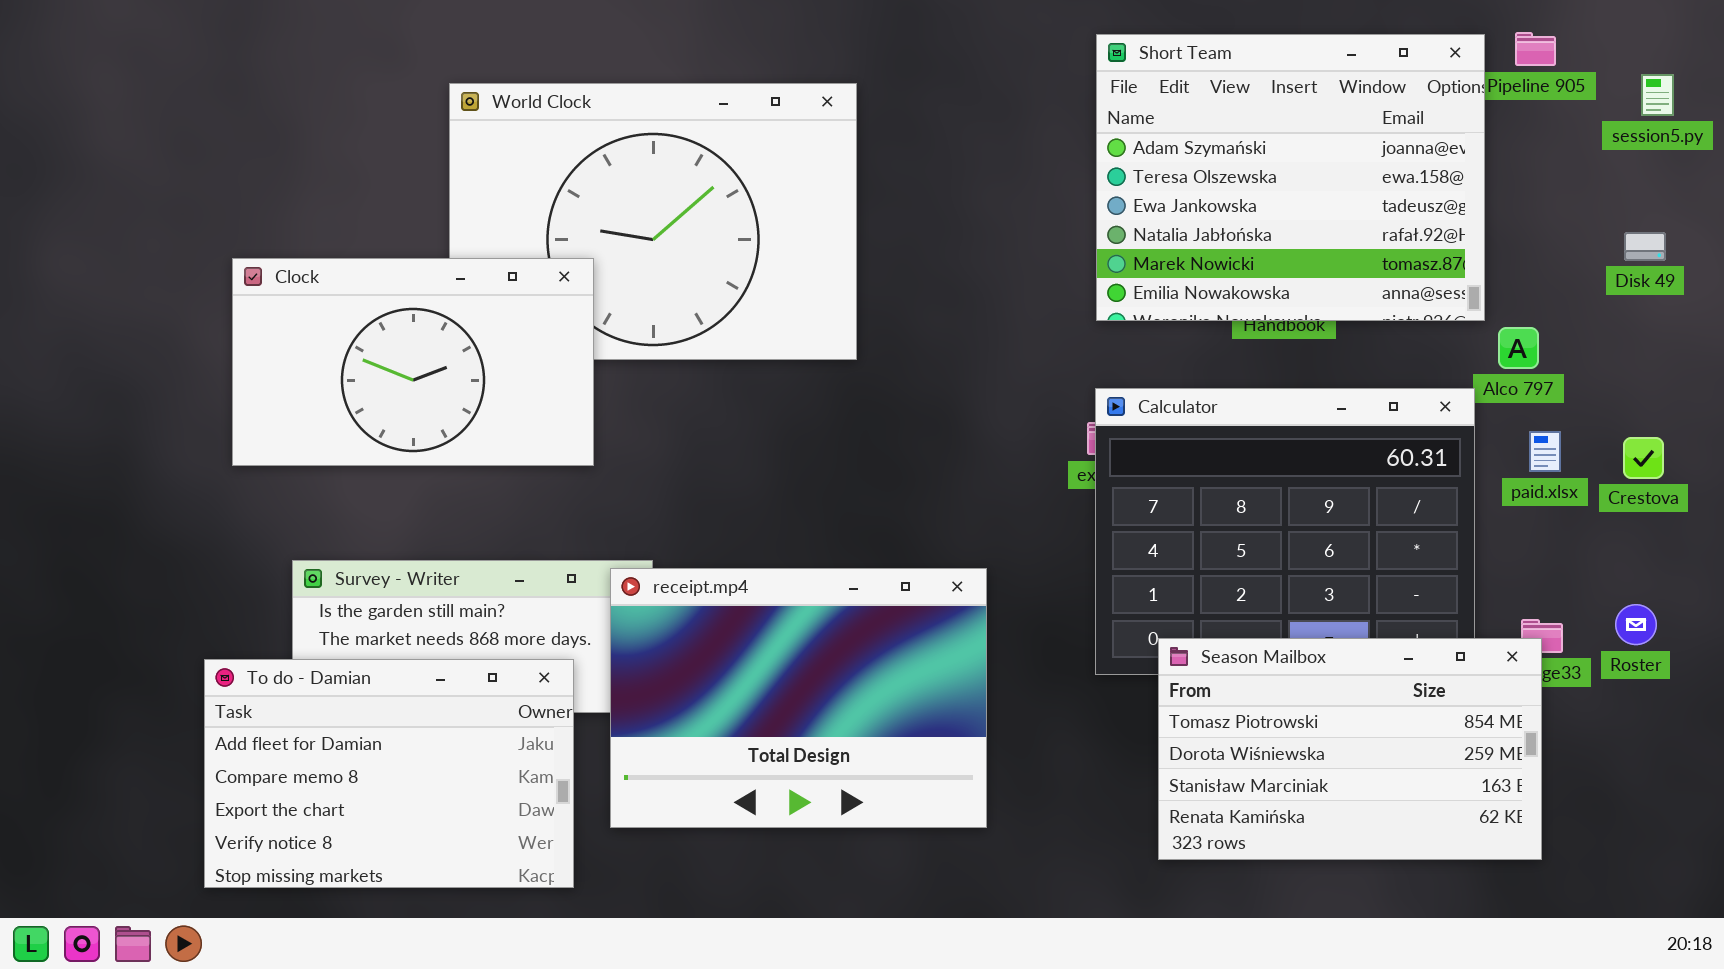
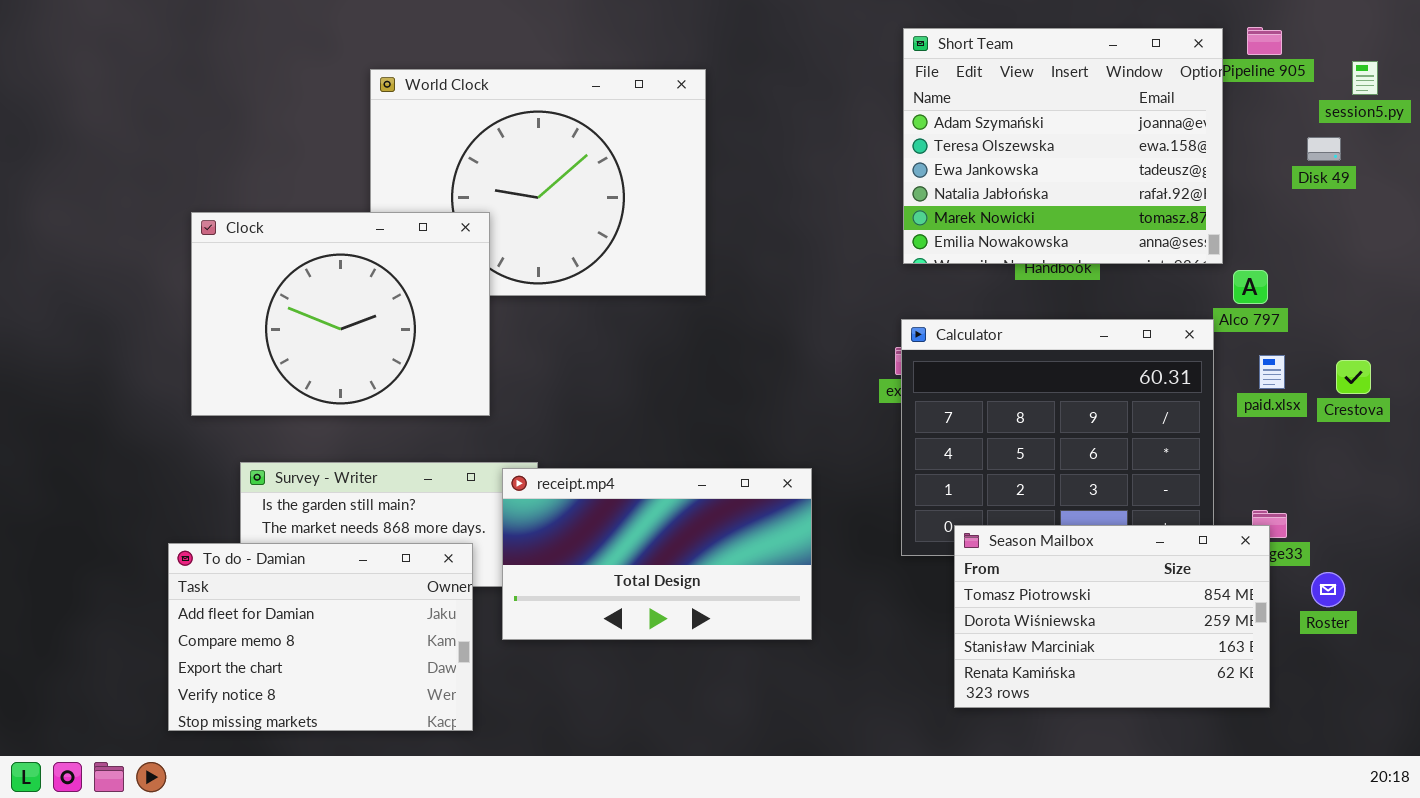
Disk 49: [1624,232,1666,261] -> [1307,137,1341,161], moved
Clock: [232,258,594,466] -> [191,212,490,416], resized
receipt.mp4: [610,568,987,828] -> [502,468,812,640], resized
Roster: [1615,604,1657,645] -> [1311,572,1345,607], moved

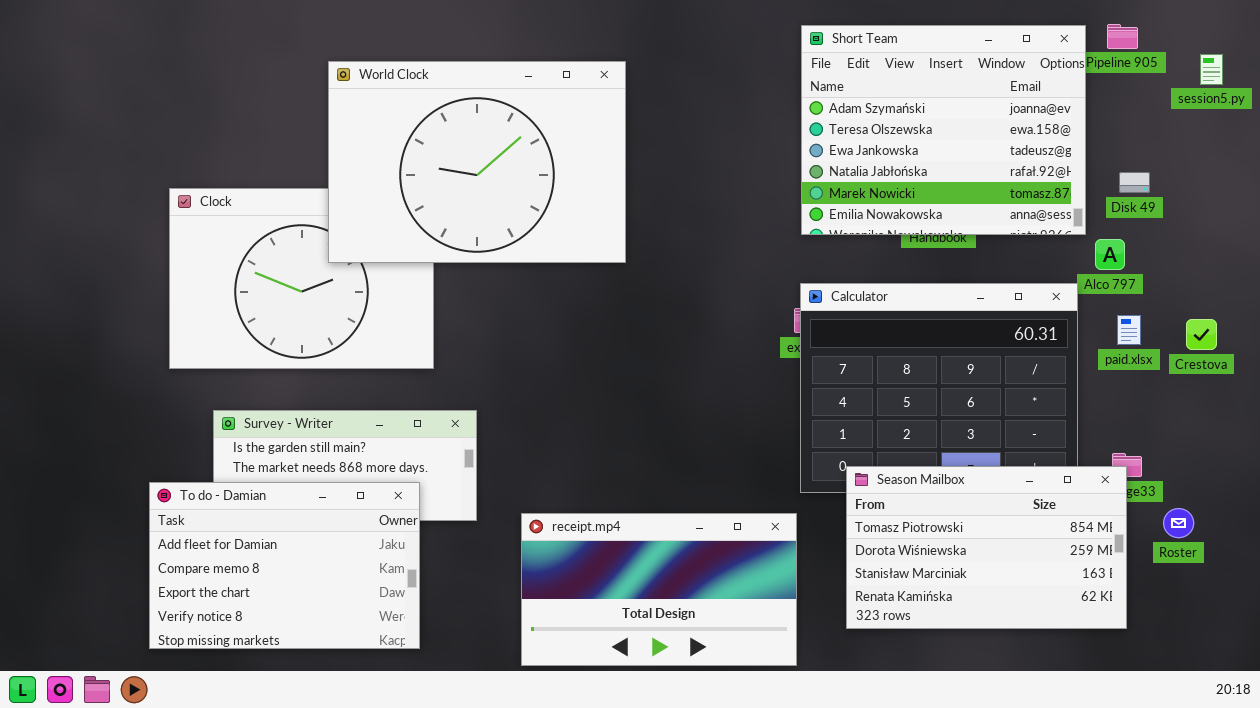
World Clock: [370,69,706,296] -> [328,61,626,263], raised
Disk 49: [1307,137,1341,161] -> [1119,172,1150,193], moved
receipt.mp4: [502,468,812,640] -> [521,513,797,666], moved

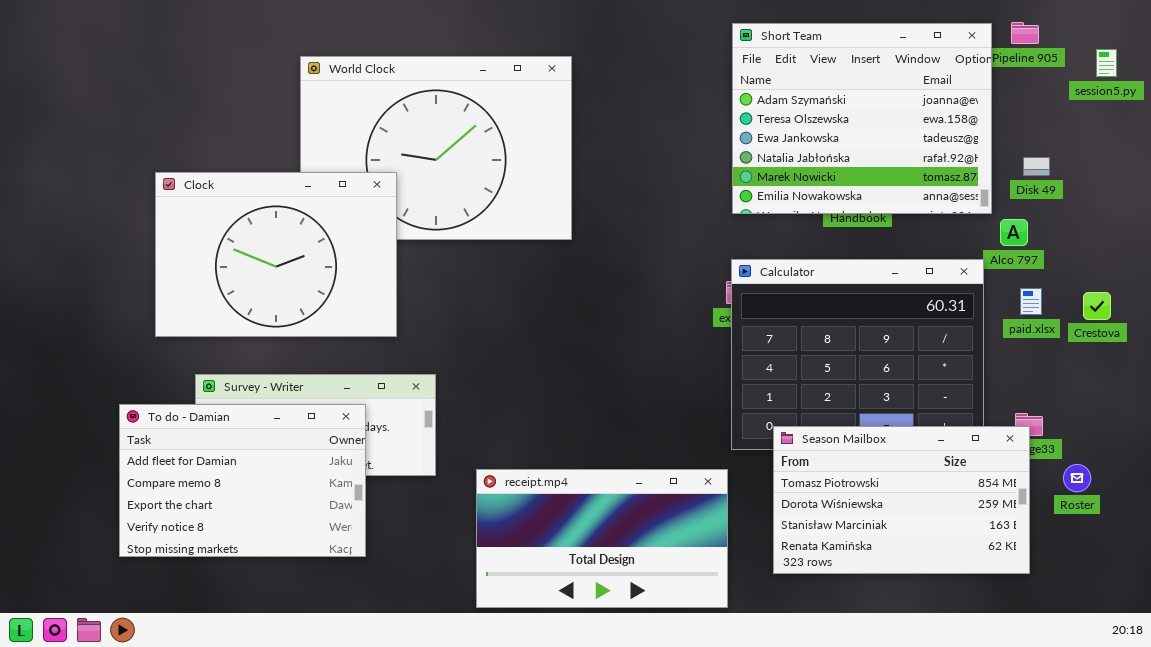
Clock: [169,188,434,369] -> [155,172,397,337], raised
To do - Damian: [149,482,420,649] -> [119,404,366,557], moved

